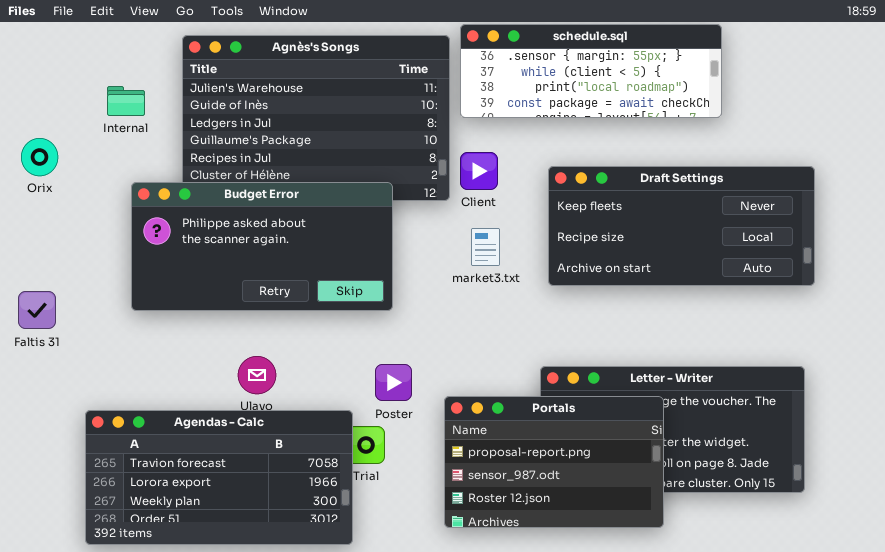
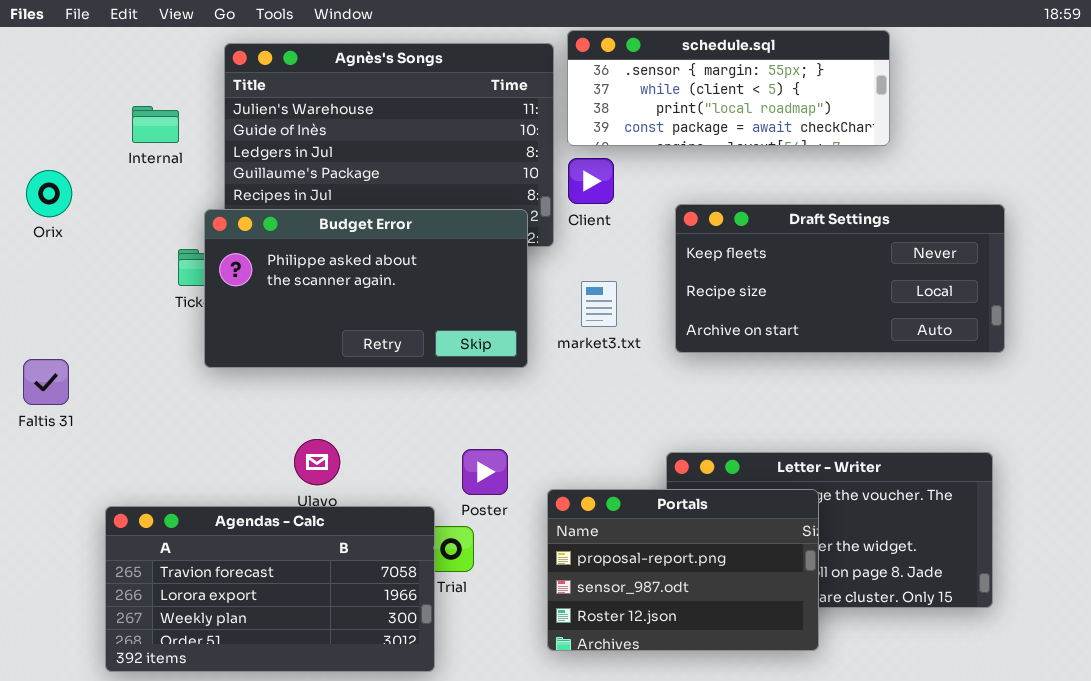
Client: [460,152,498,190] -> [568,158,614,204], moved
Budget Error: [131,182,393,311] -> [204,209,528,368], moved

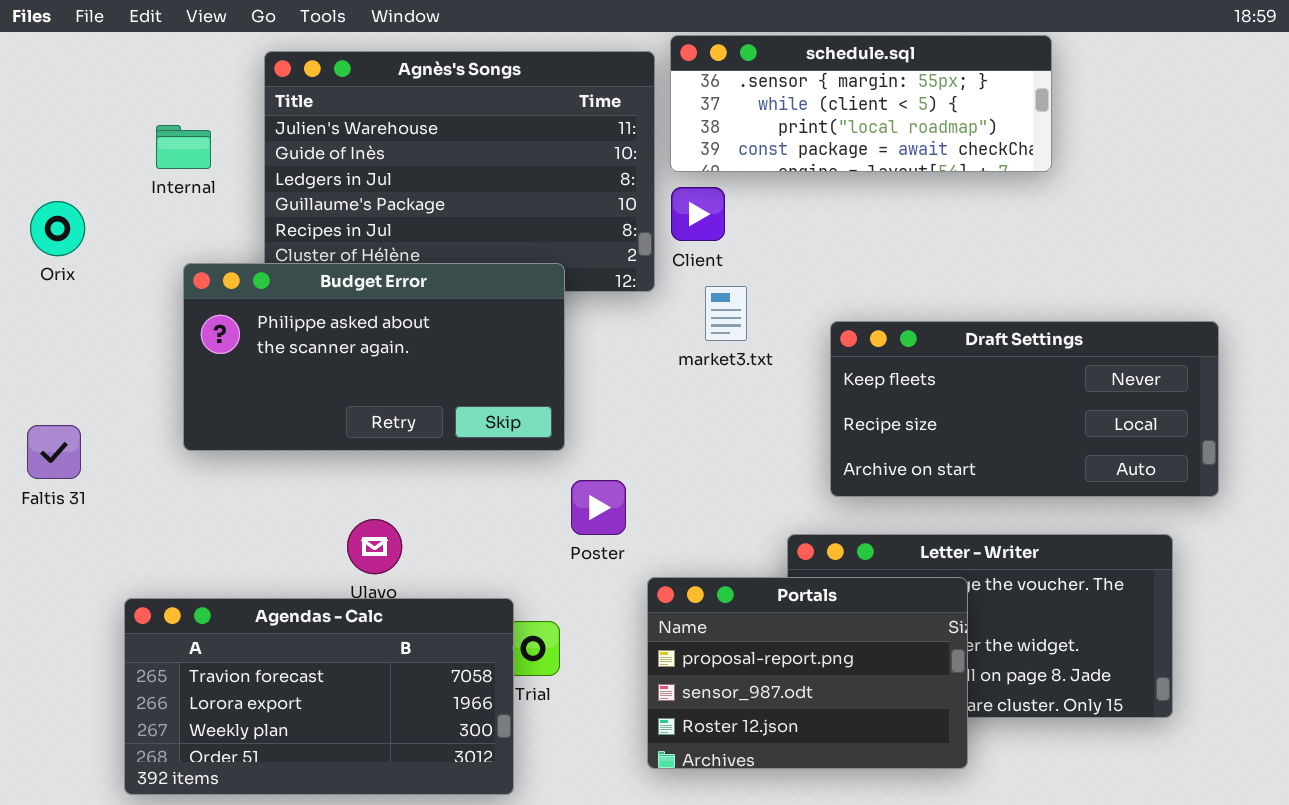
Draft Settings: [675,204,1005,353] -> [830,321,1219,497], moved
Budget Error: [204,209,528,368] -> [183,263,565,451], moved
market3.txt: [581,281,617,327] -> [705,286,747,341], moved
Poster: [462,449,508,495] -> [571,480,626,535], moved

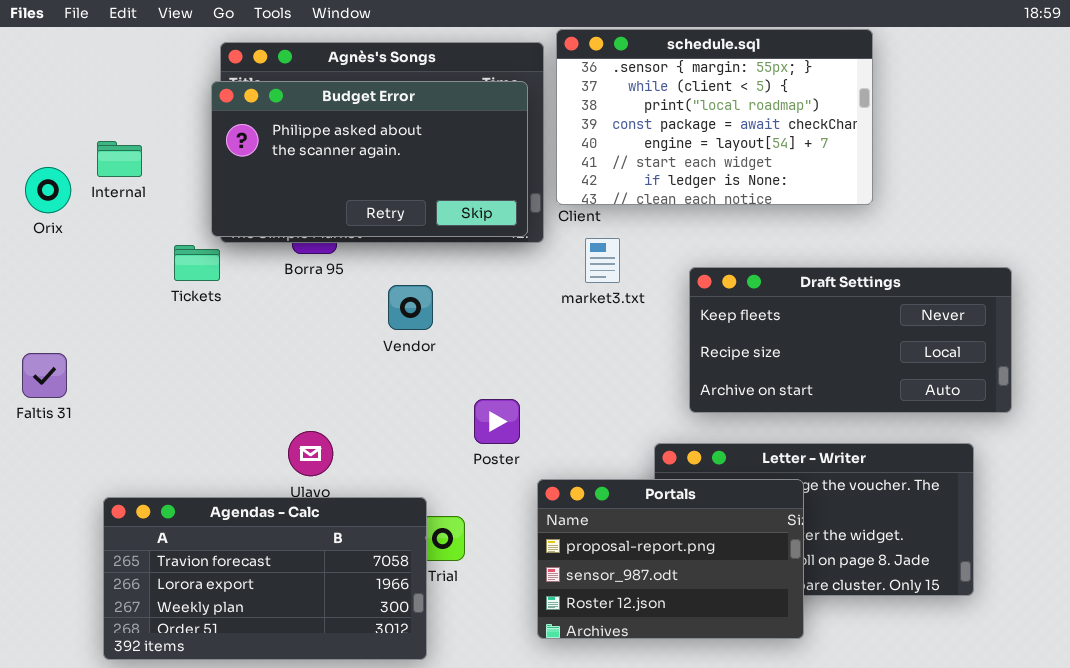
schedule.sql: [670,35,1052,172] -> [556,29,873,205], resized
Internal: [156,125,211,169] -> [97,141,142,177], moved
Budget Error: [183,263,565,451] -> [211,81,528,237], moved

